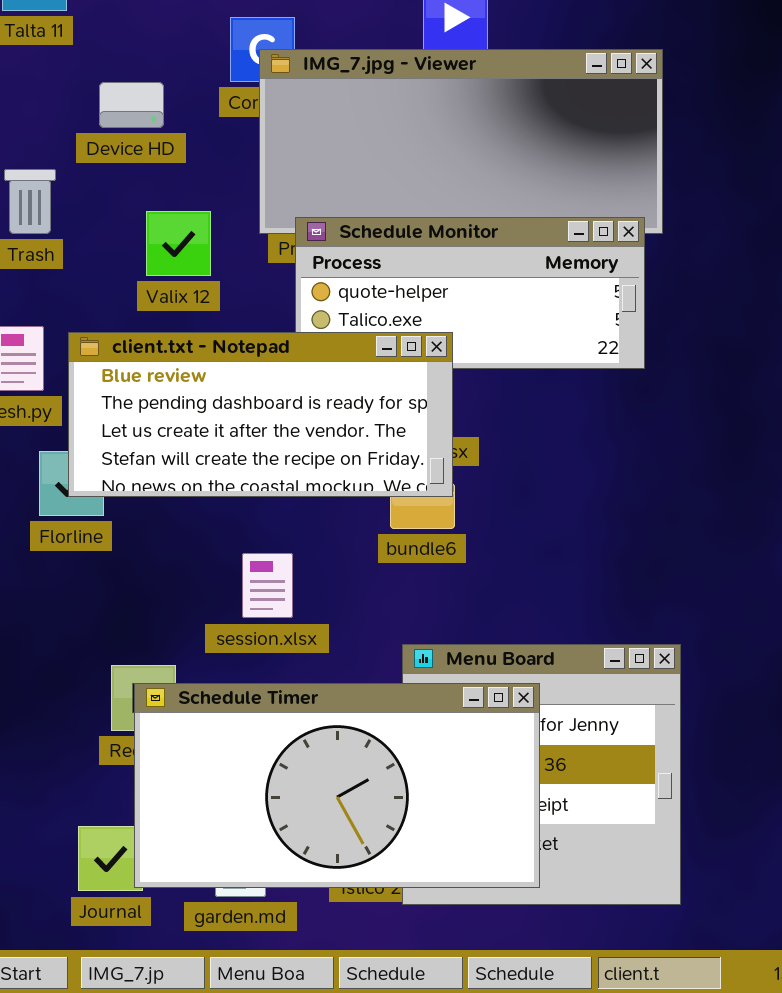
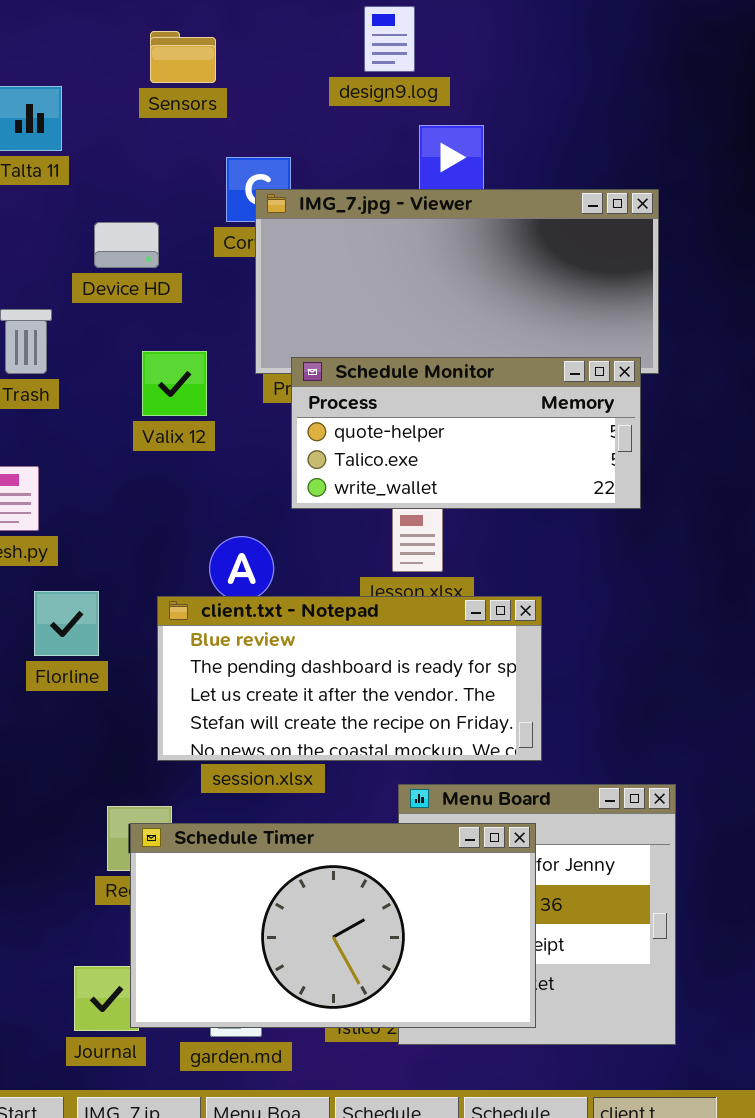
client.txt - Notepad: [68,332,453,497] -> [157,596,542,761], moved

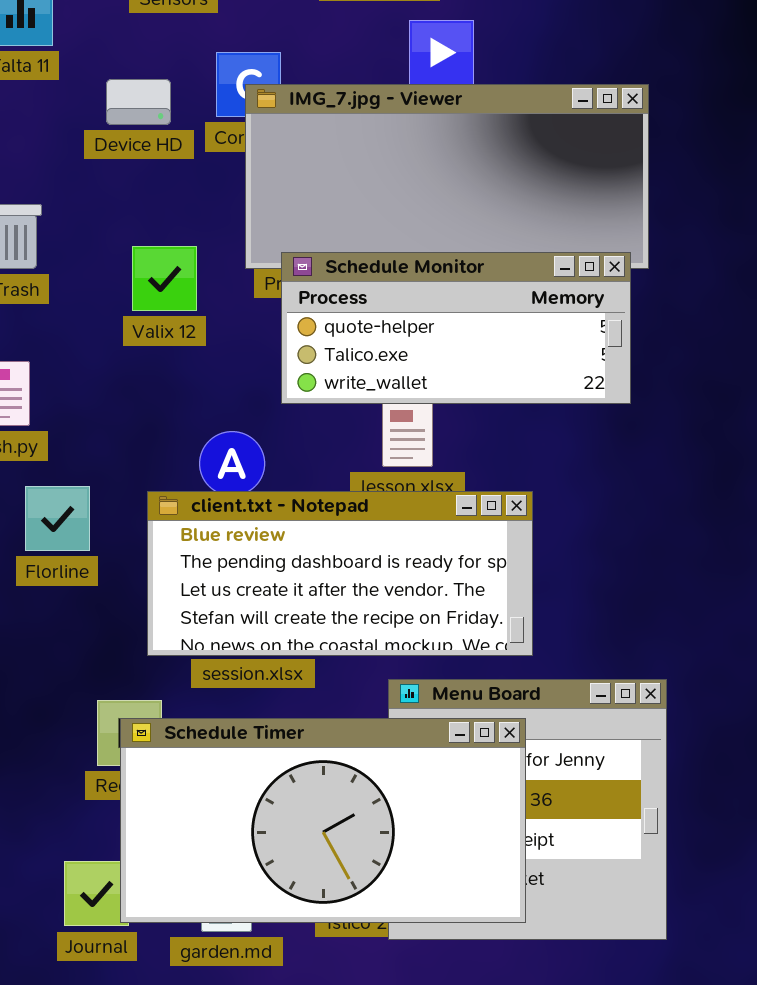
Device HD: [94,222,159,268] -> [106,79,171,125], moved

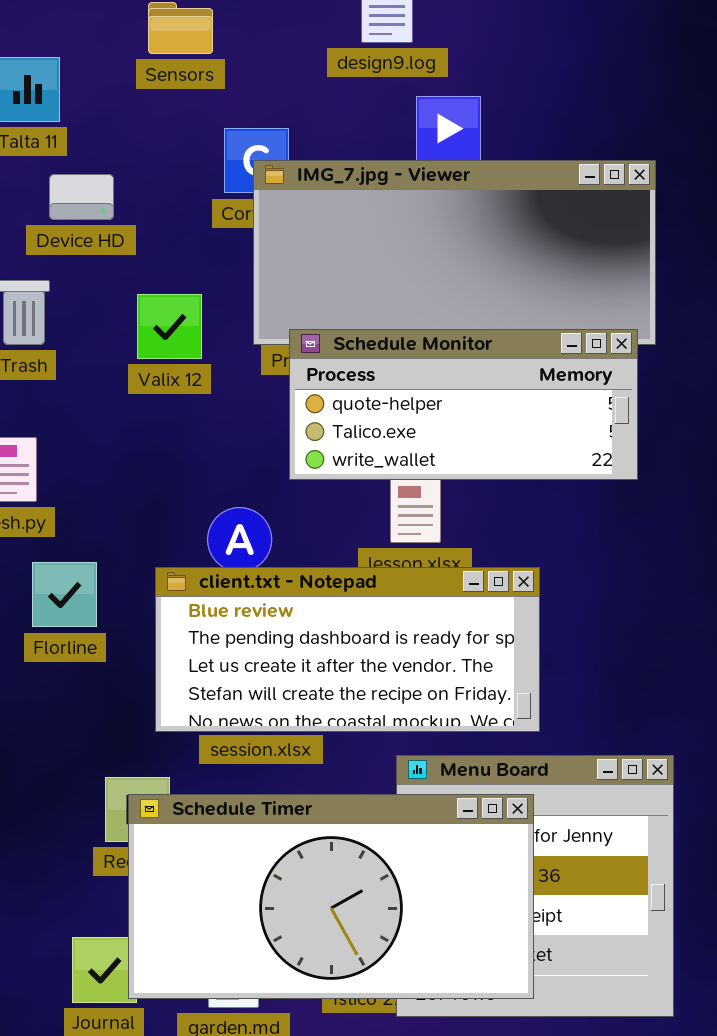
Device HD: [106,79,171,125] -> [49,174,114,220], moved
Valix 12: [132,246,197,311] -> [137,294,202,359], moved

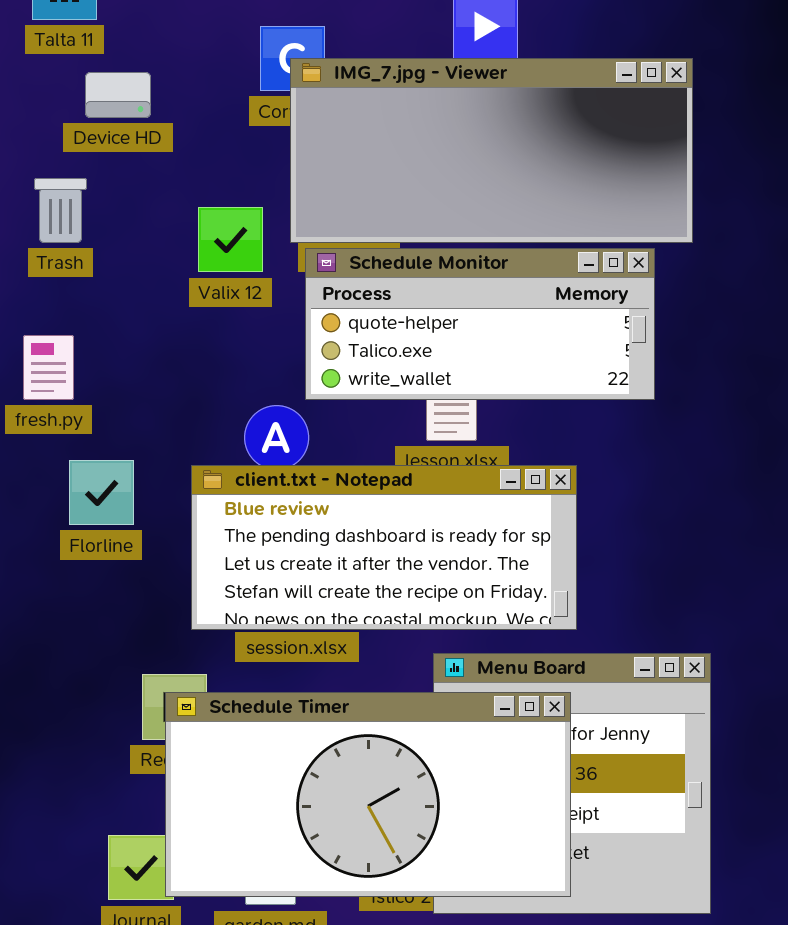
Valix 12: [137,294,202,359] -> [198,207,263,272], moved
Schedule Monitor: [289,329,638,480] -> [305,248,655,400], moved

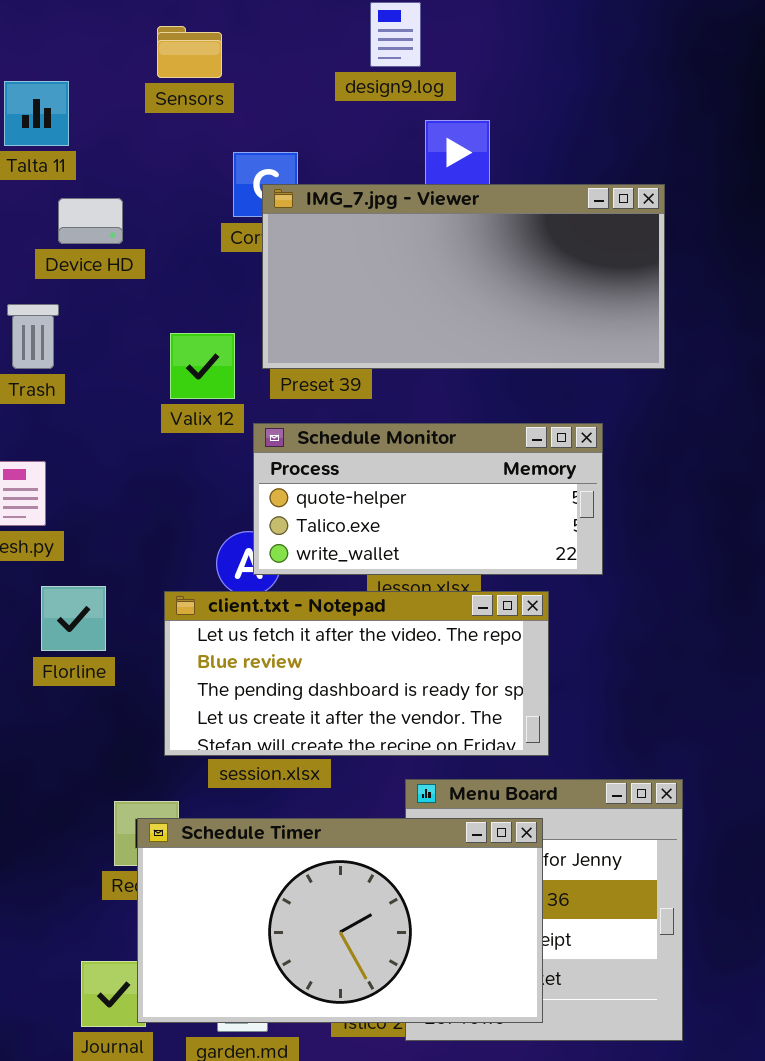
Schedule Monitor: [305,248,655,400] -> [253,423,603,575], moved
client.txt - Notepad: [191,465,577,630] -> [164,591,549,756], scrolled up 1 row

